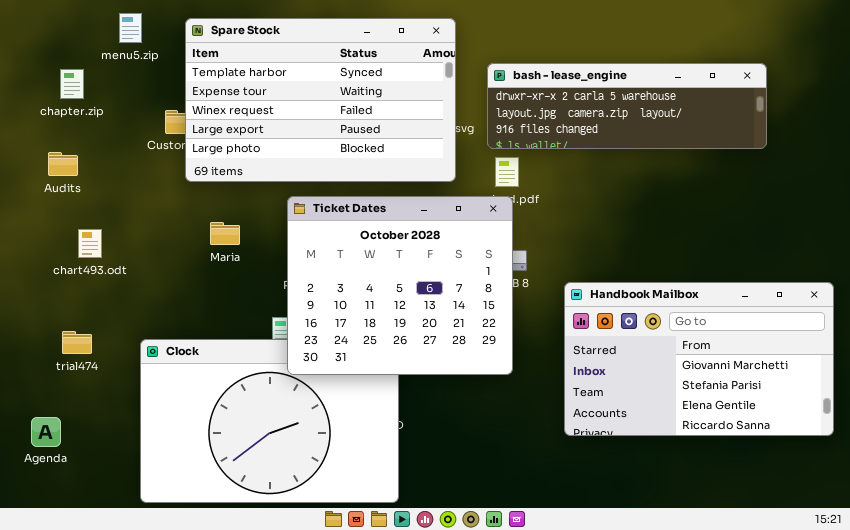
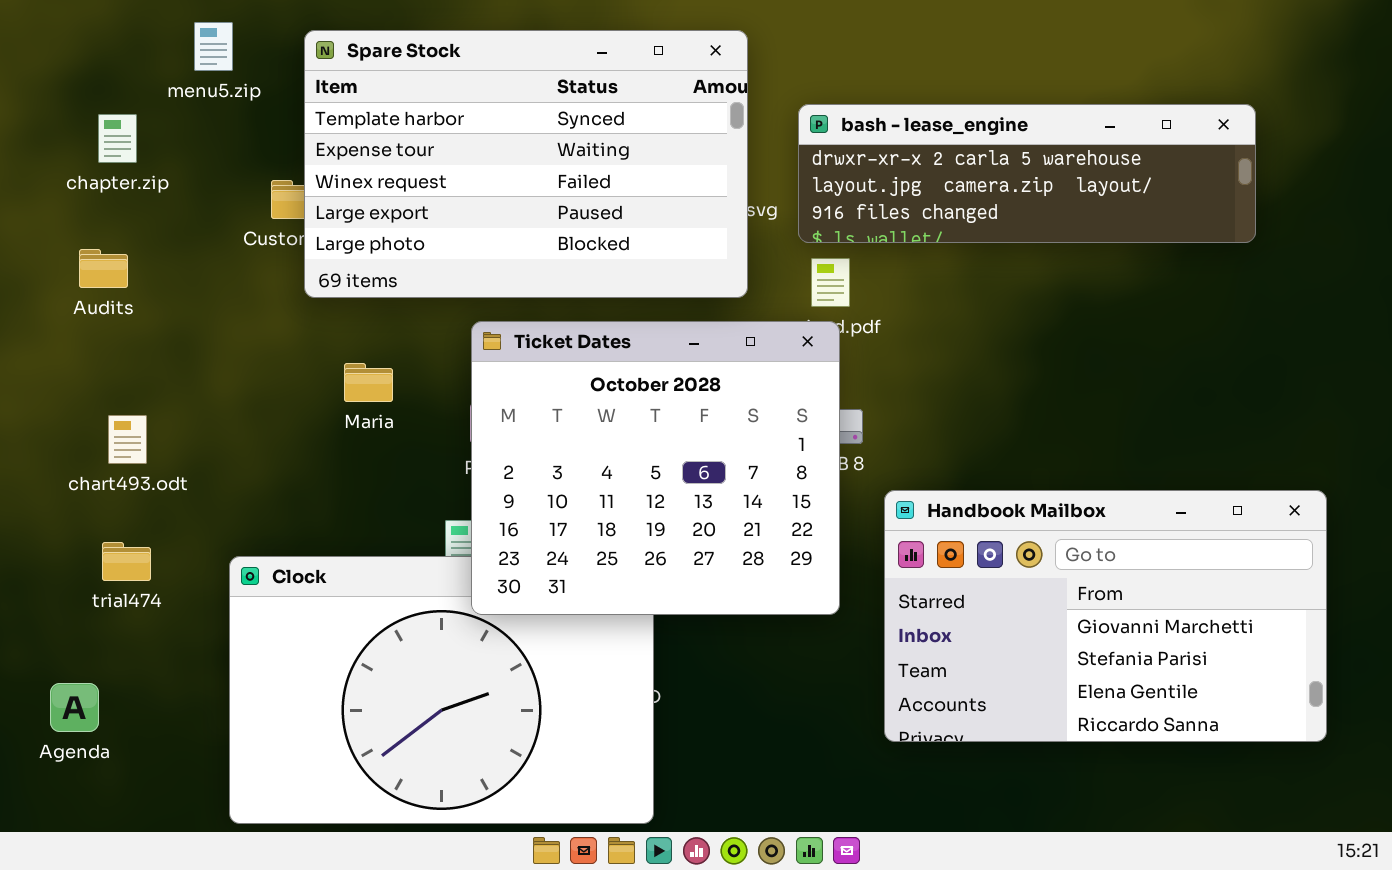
chart493.odt: [78,229,102,258] -> [108,415,147,464], moved
Handbook Mailbox: [564,282,834,436] -> [884,490,1327,742], moved

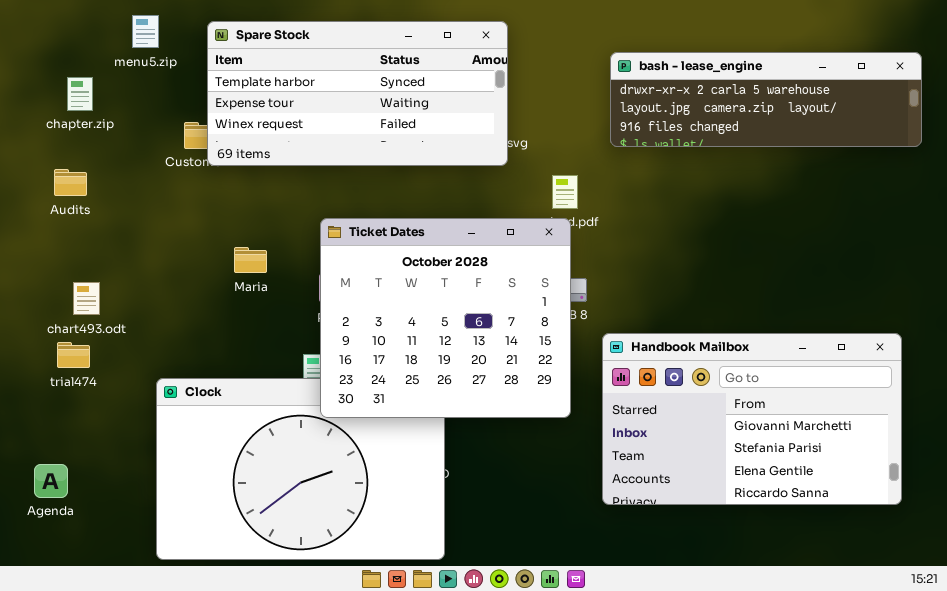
Spare Stock: [304,30,748,298] -> [207,21,508,166], resized
bash - lease_engine: [798,104,1256,243] -> [610,52,922,147], moved
trial474: [102,542,151,581] -> [57,342,90,368], moved

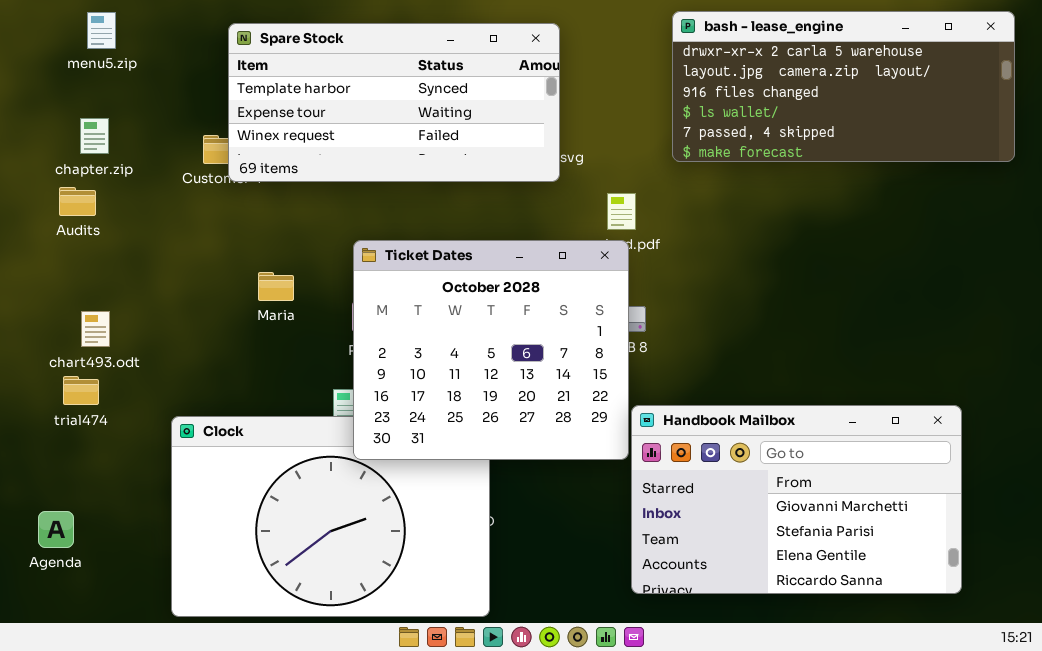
menu5.zip: [132,15,159,48] -> [87,12,116,49], moved
bash - lease_engine: [610,52,922,147] -> [672,11,1015,162], resized
chapter.zip: [67,77,93,111] -> [80,118,109,154], moved
Handbook Mailbox: [602,333,902,505] -> [631,405,962,594], moved

